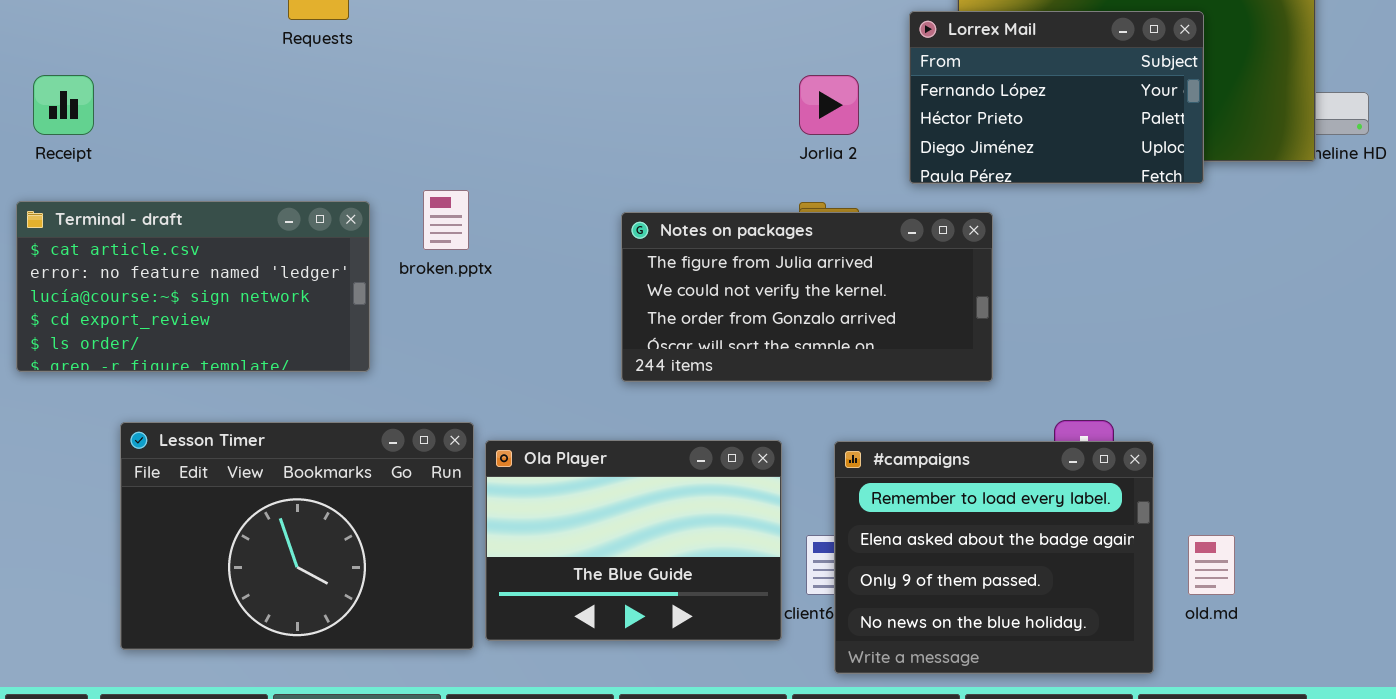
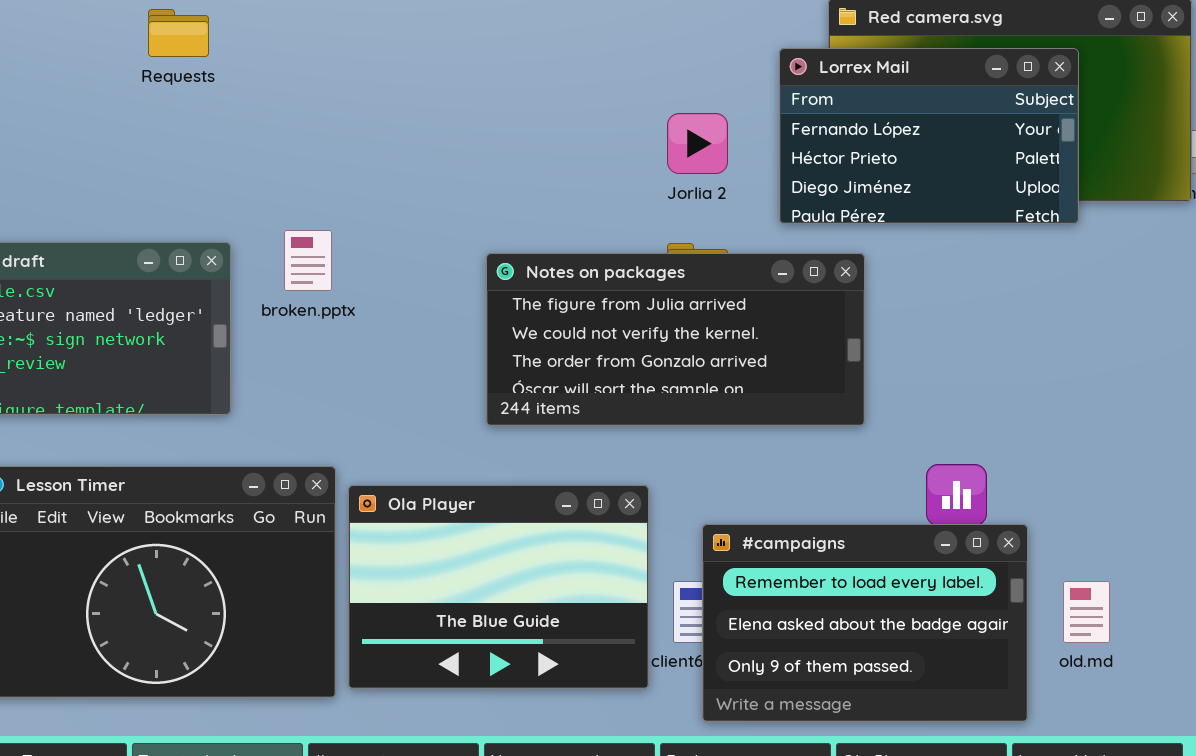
#campaigns: [834,441,1154,674] -> [702,524,1028,722], resized

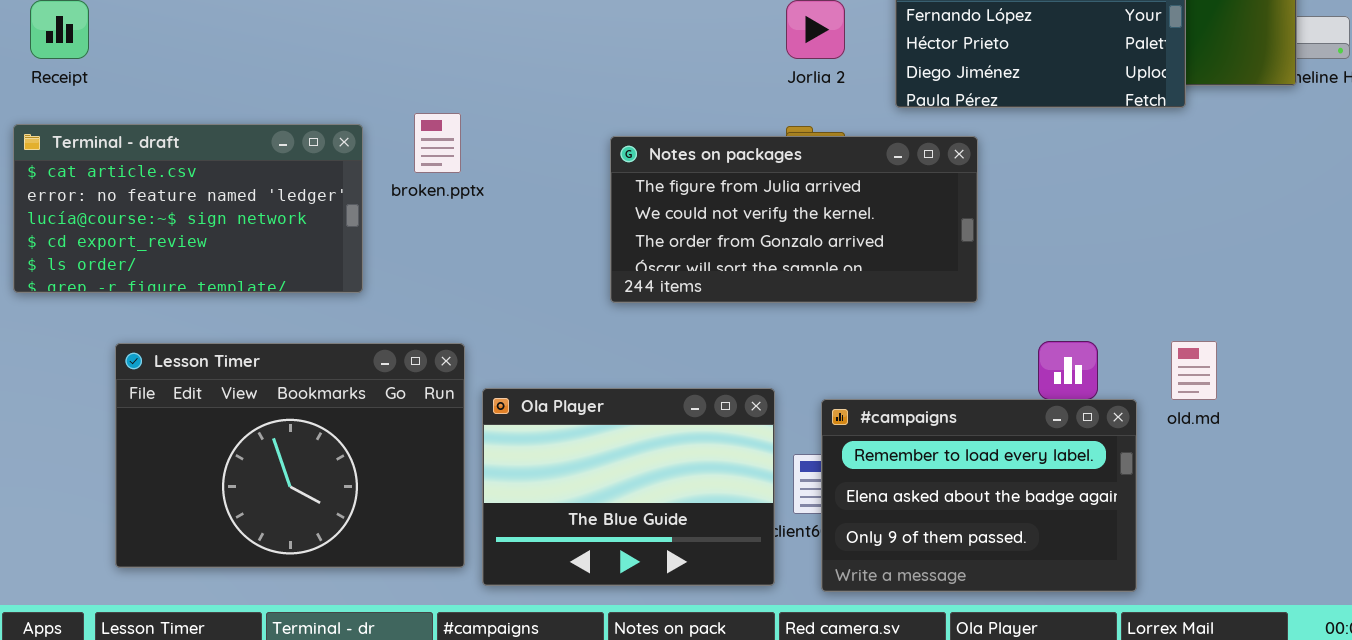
Ola Player: [348,485,649,689] -> [482,388,775,586], moved
old.md: [1063,581,1110,643] -> [1171,341,1217,400], moved

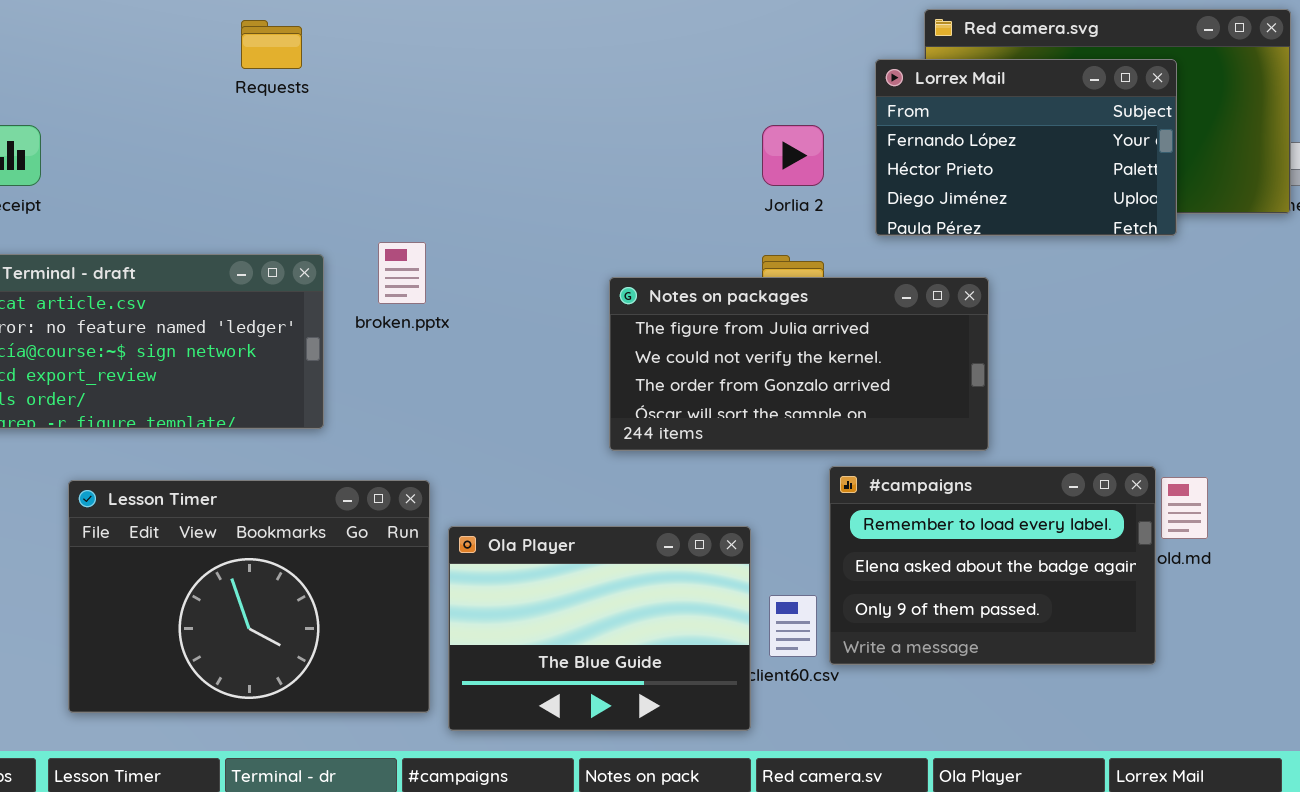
Notes on packages: [610,136,978,303] -> [609,277,989,451], moved
#campaigns: [821,399,1137,592] -> [829,466,1156,665], moved

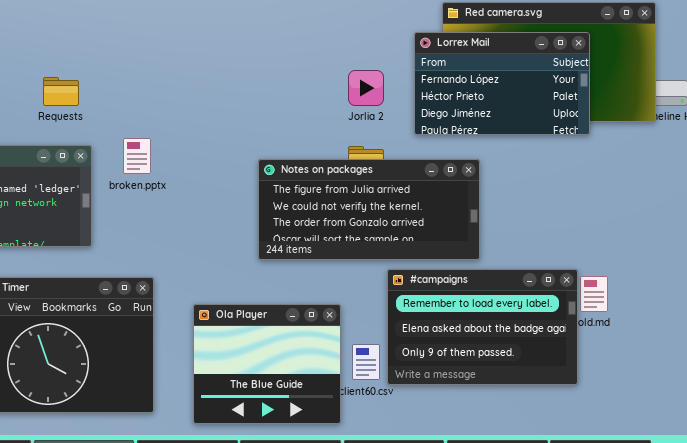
Requests: [241,20,302,69] -> [43,77,79,106], moved
Ola Player: [448,526,751,731] -> [193,304,341,424], resized

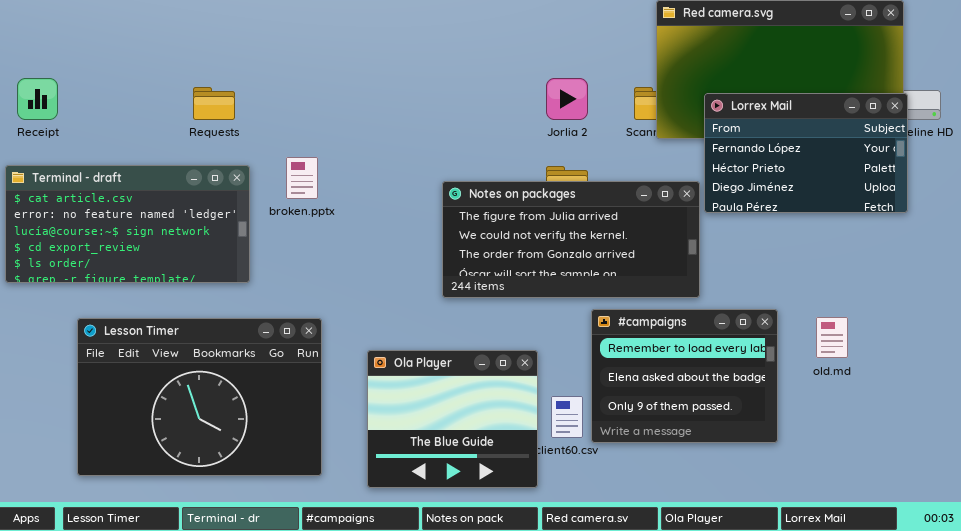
Lorrex Mail: [414,32,590,135] -> [704,93,908,213], moved
#campaigns: [387,269,578,385] -> [591,309,778,443], resized

